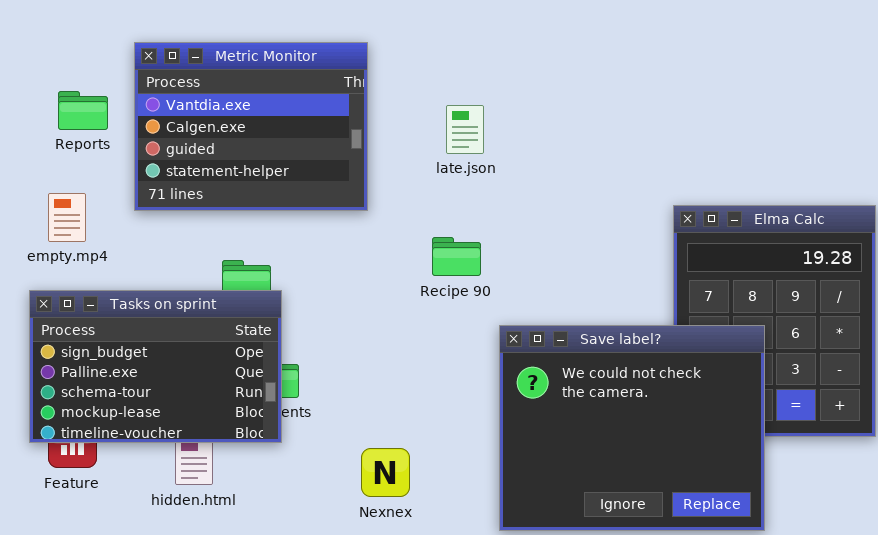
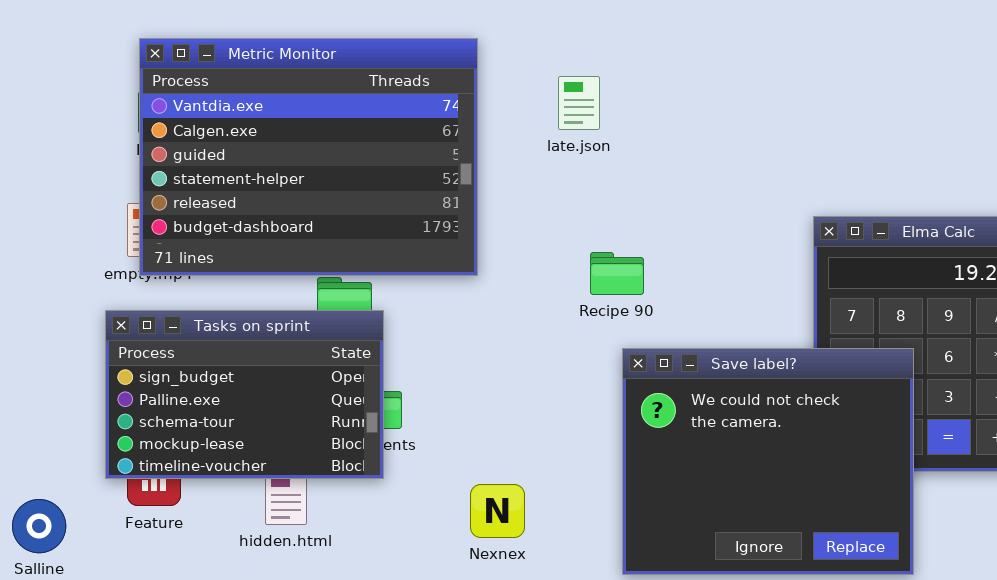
Metric Monitor: [134,42,368,211] -> [139,38,478,276], resized
late.json: [446,105,484,154] -> [558,76,600,130], moved
Recipe 90: [432,237,481,276] -> [590,252,644,295], moved

